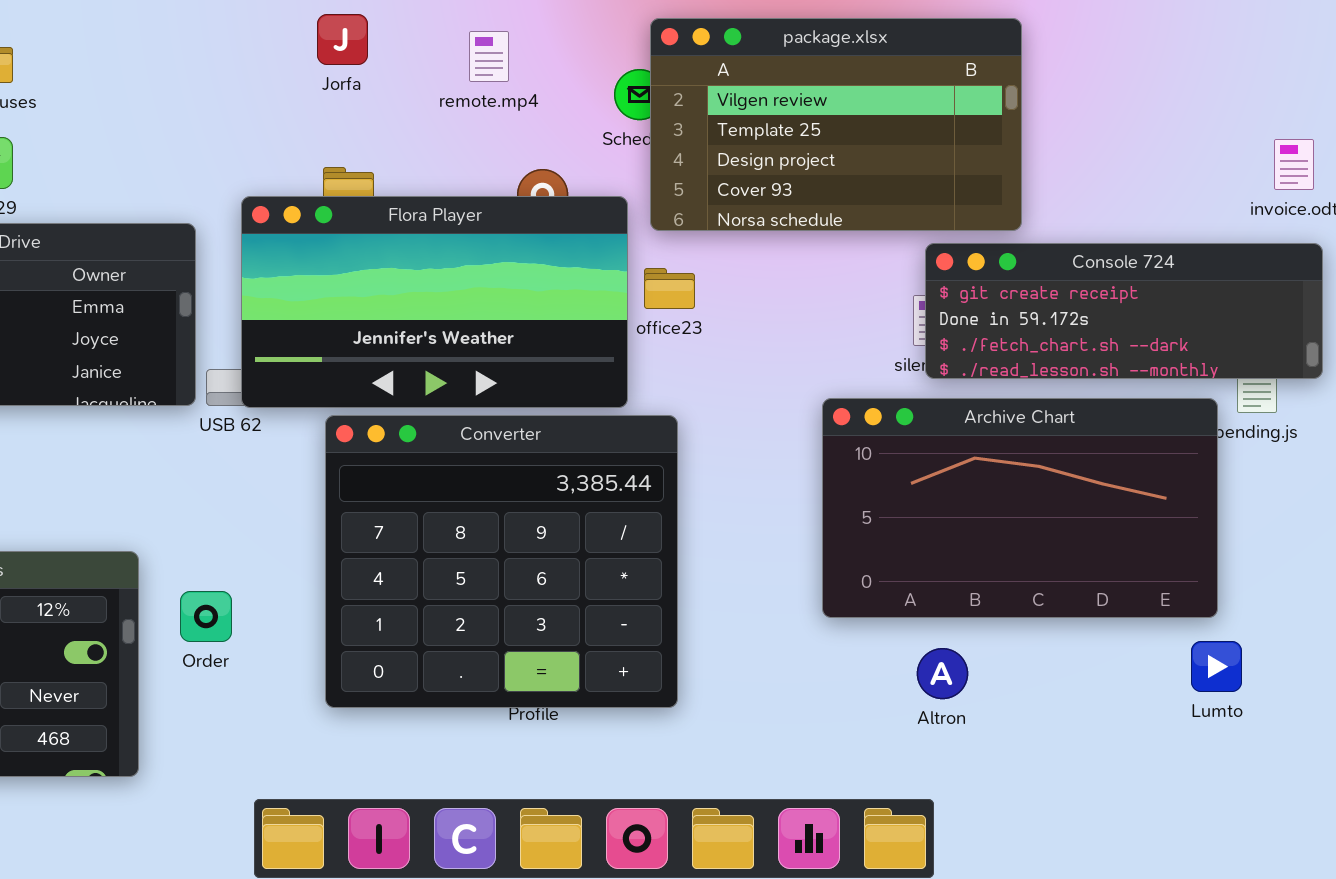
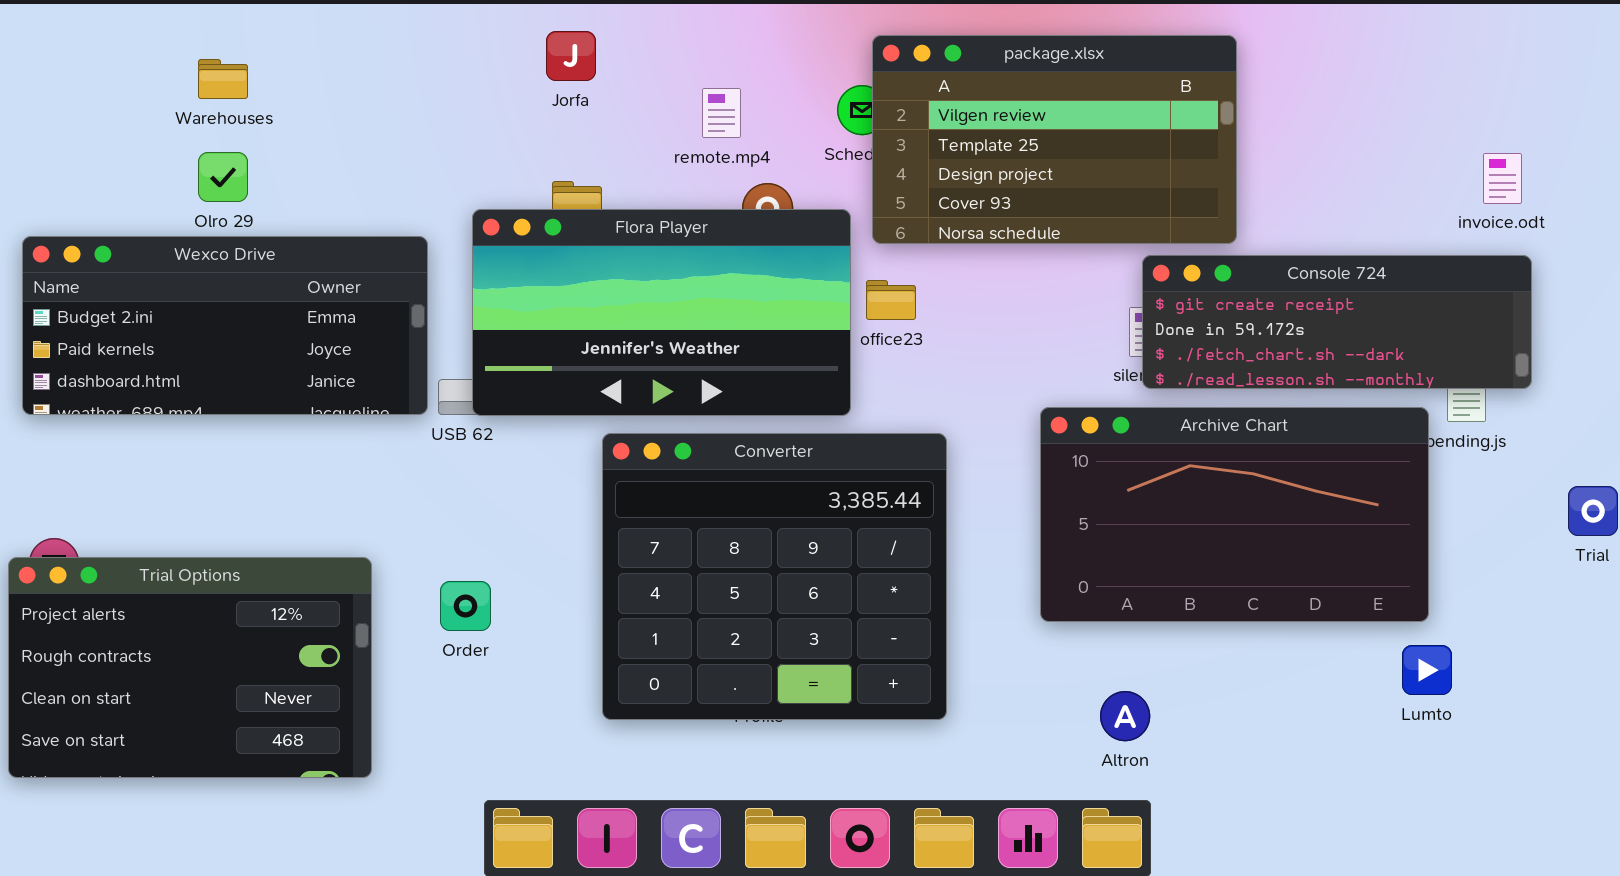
remote.mp4: [469,31,509,82] -> [702,88,741,138], moved
Converter: [325,415,678,708] -> [602,433,947,720], moved
Order: [180,591,232,642] -> [440,581,491,631], moved
Altron: [917,648,968,699] -> [1100,691,1150,741], moved

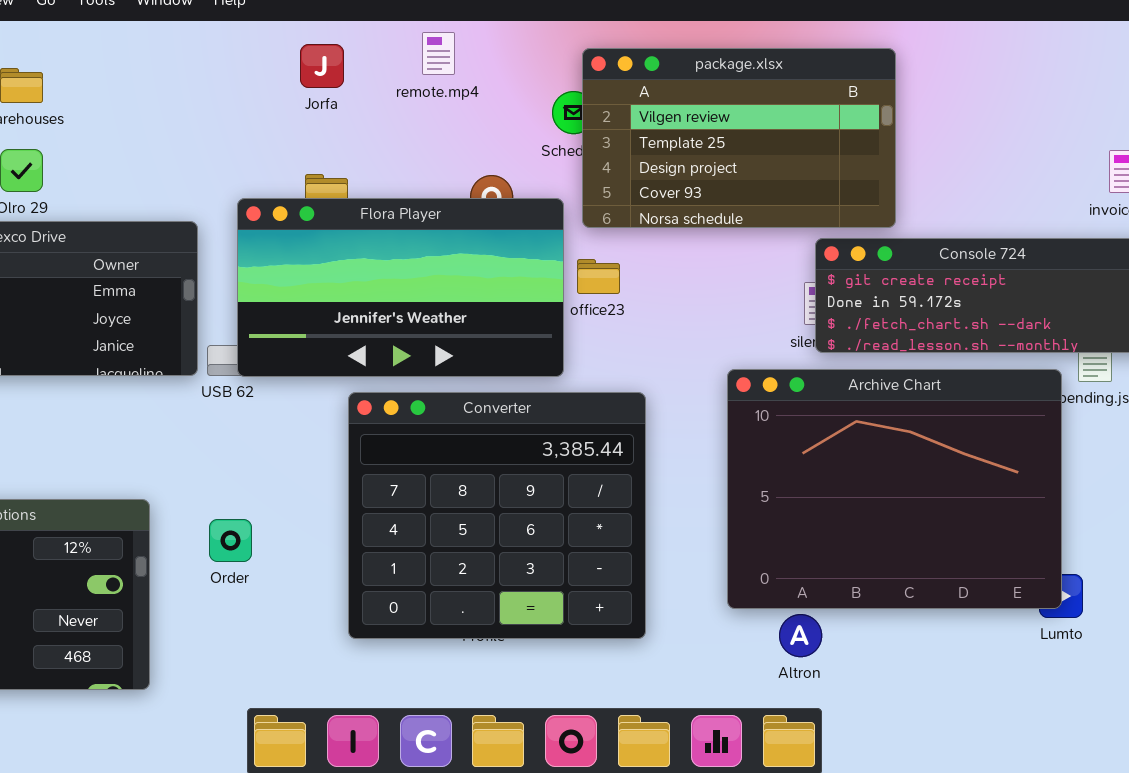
remote.mp4: [702,88,741,138] -> [422,32,455,75], moved
Archive Chart: [1040,407,1429,622] -> [727,369,1062,609], resized

